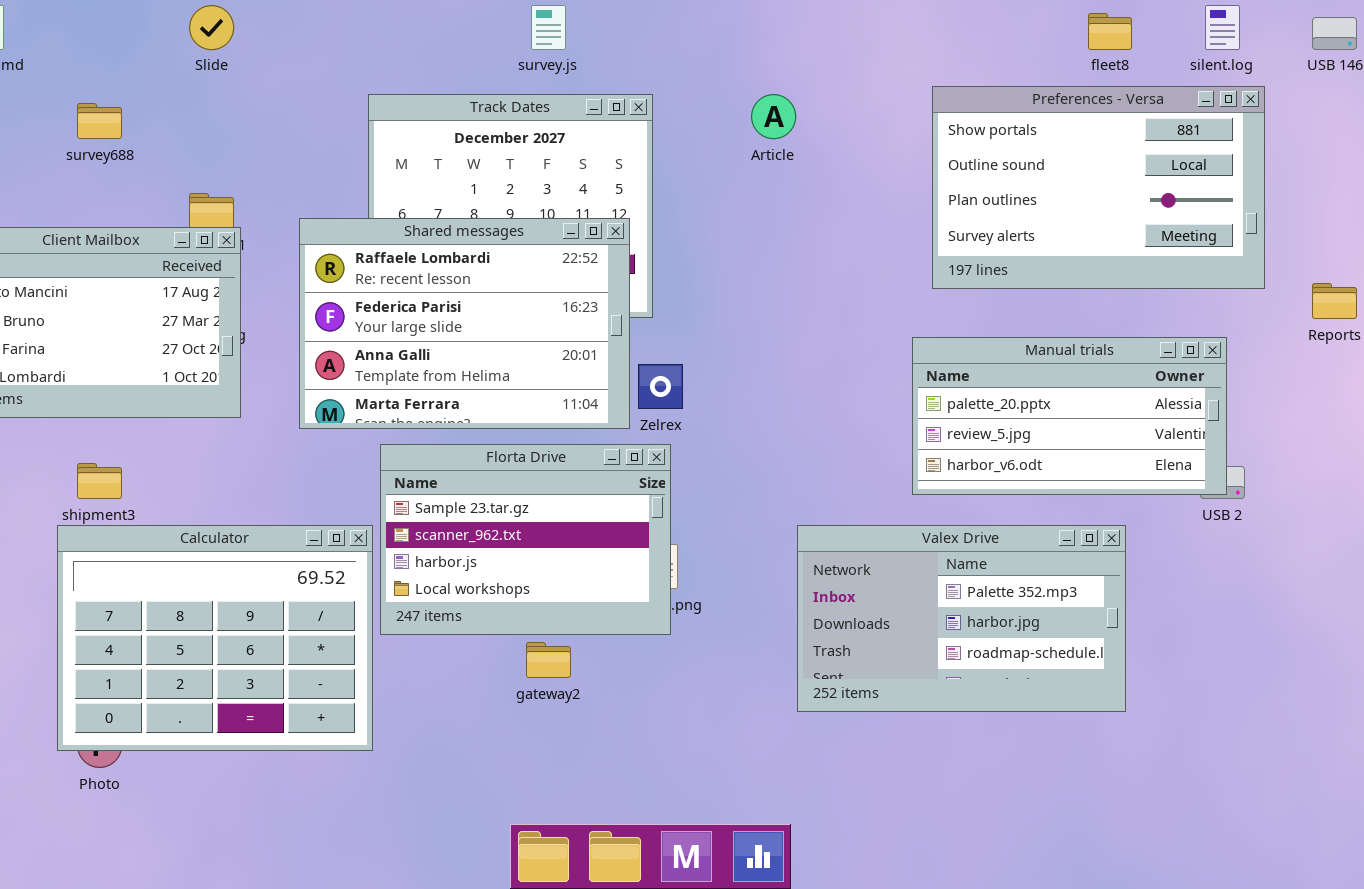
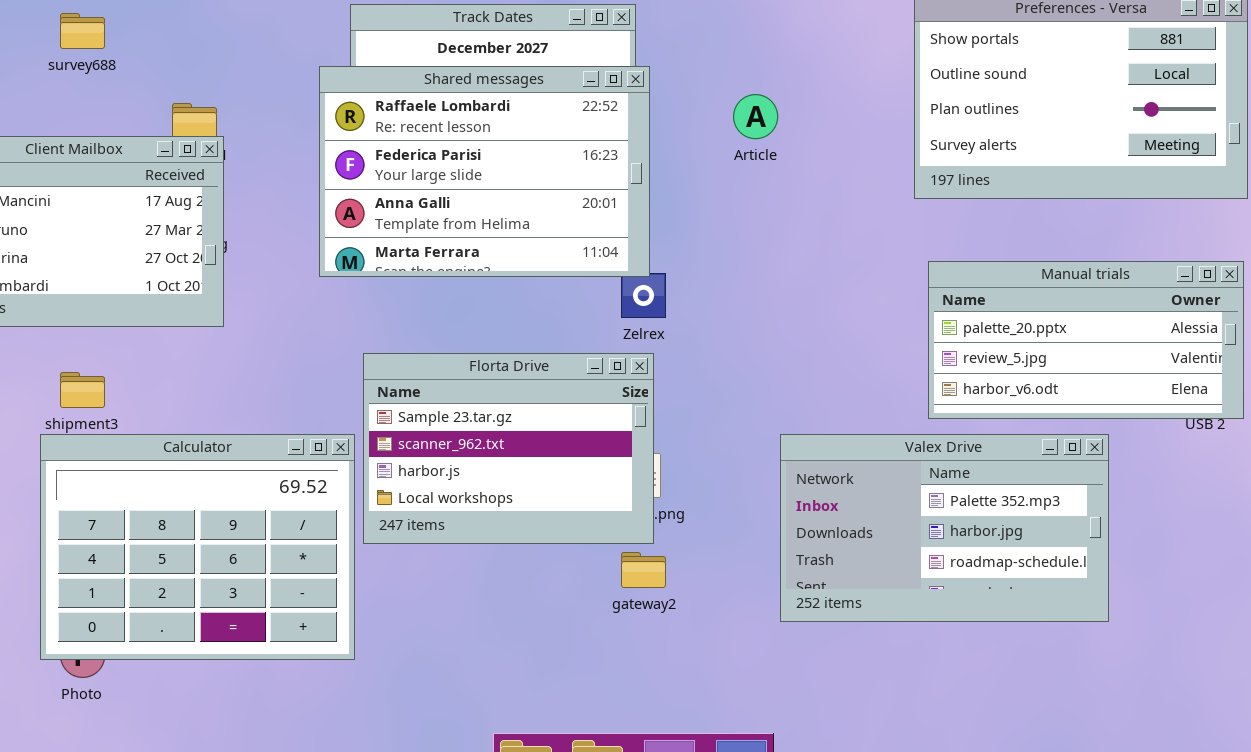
Article: [751,94,796,139] -> [733,94,778,139], moved
Shared messages: [299,218,630,429] -> [319,66,650,277], moved
Manual trials: [912,337,1227,495] -> [928,261,1244,419], moved
gateway2: [526,642,571,678] -> [621,552,666,588], moved

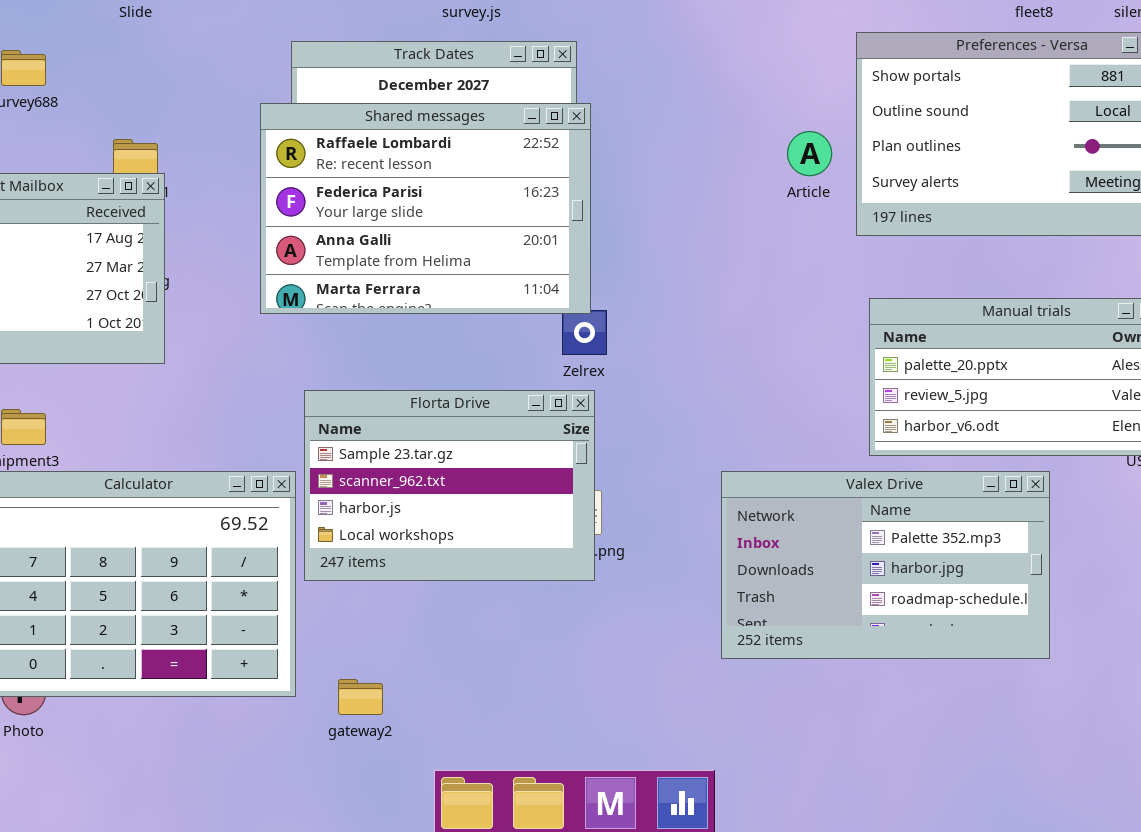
Article: [733,94,778,139] -> [787,131,832,176], moved
gateway2: [621,552,666,588] -> [338,679,383,715], moved

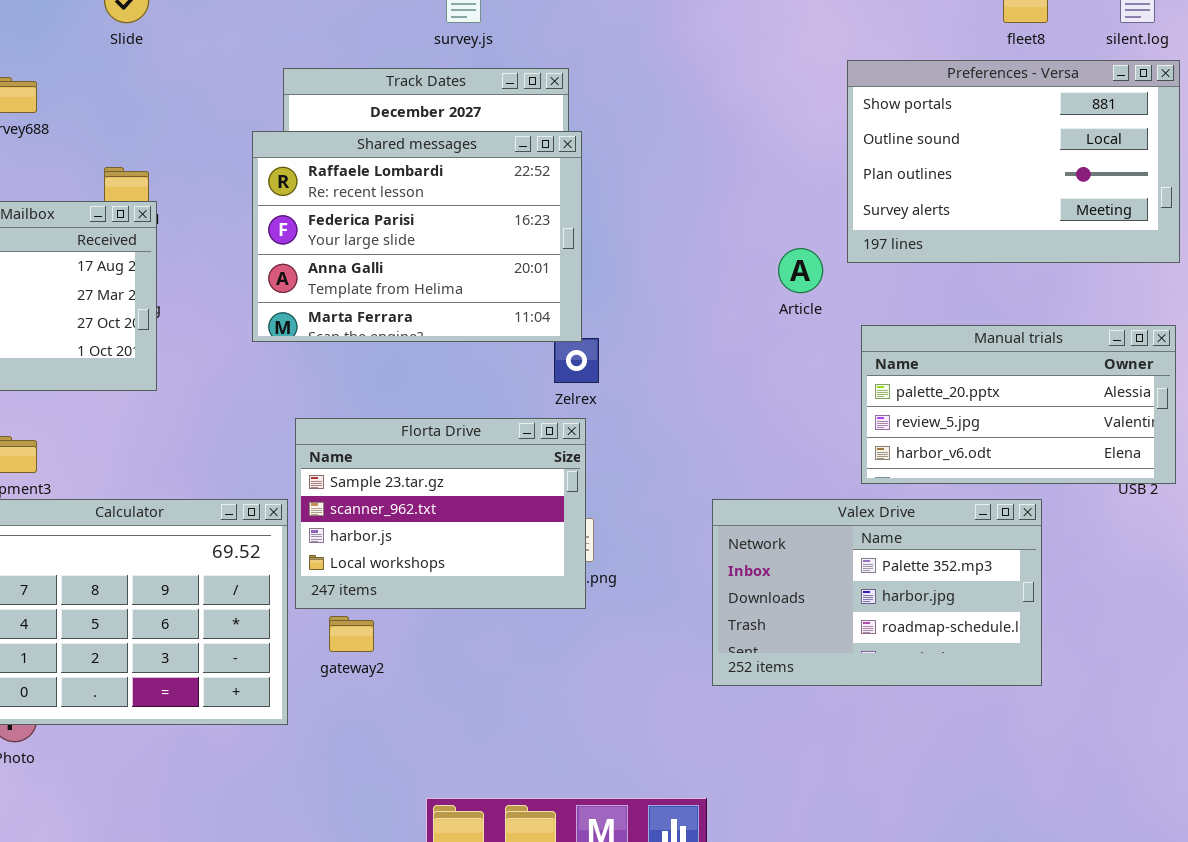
Article: [787,131,832,176] -> [778,248,823,293], moved
gateway2: [338,679,383,715] -> [329,616,374,652], moved

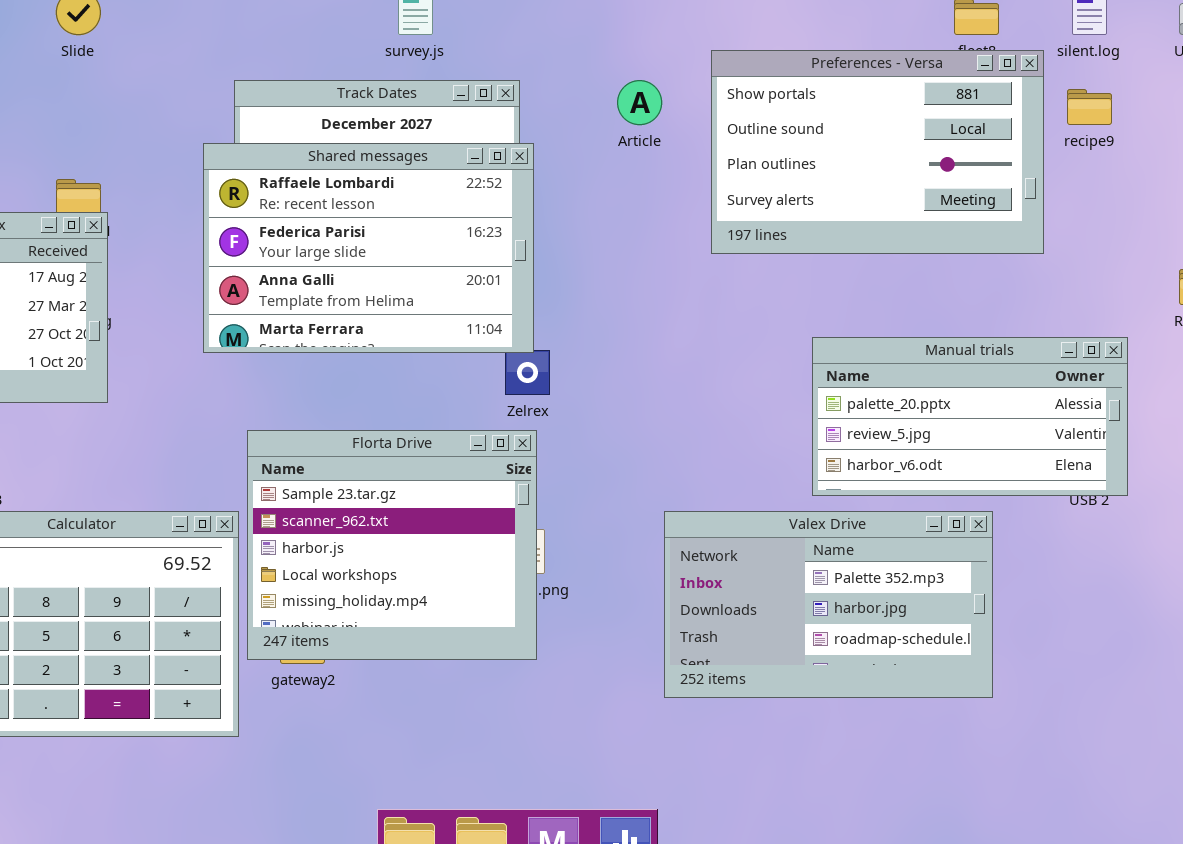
Preferences - Versa: [847,60,1180,263] -> [711,50,1044,254], moved
Article: [778,248,823,293] -> [617,80,662,125], moved
Florta Drive: [295,418,586,609] -> [247,430,537,660], resized

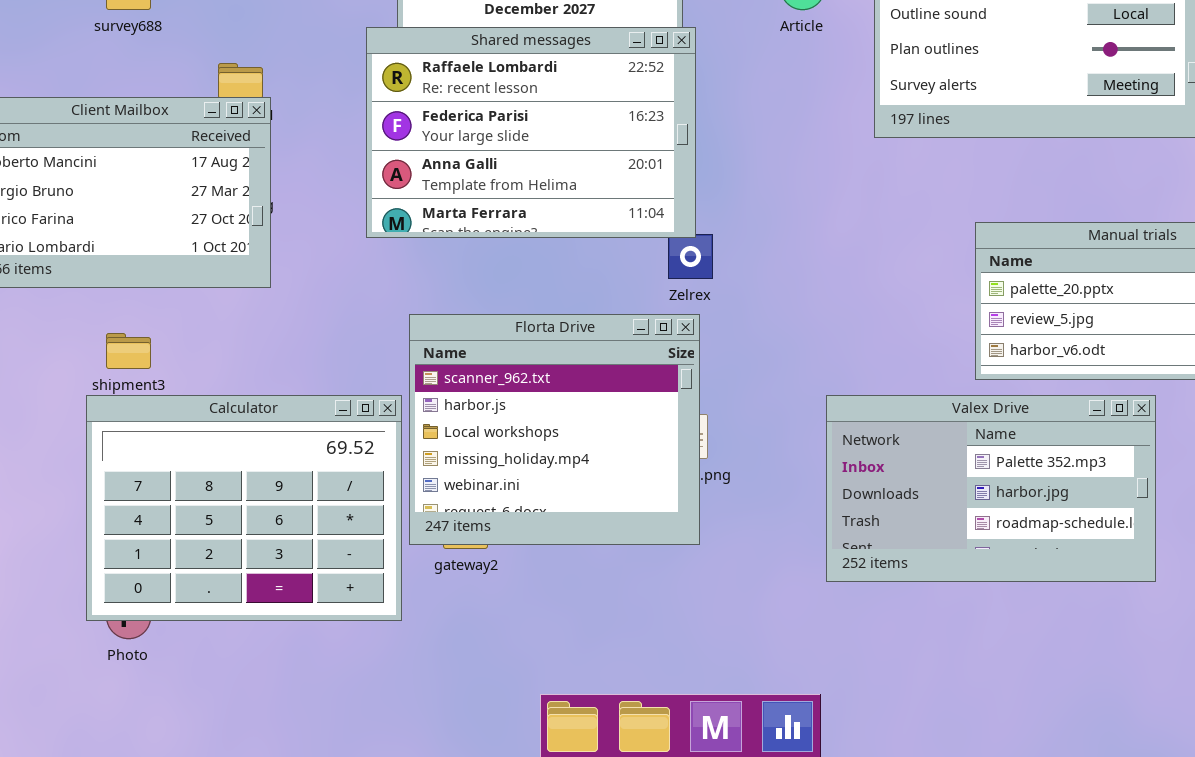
Florta Drive: [247,430,537,660] -> [409,314,700,545], scrolled down 1 row

